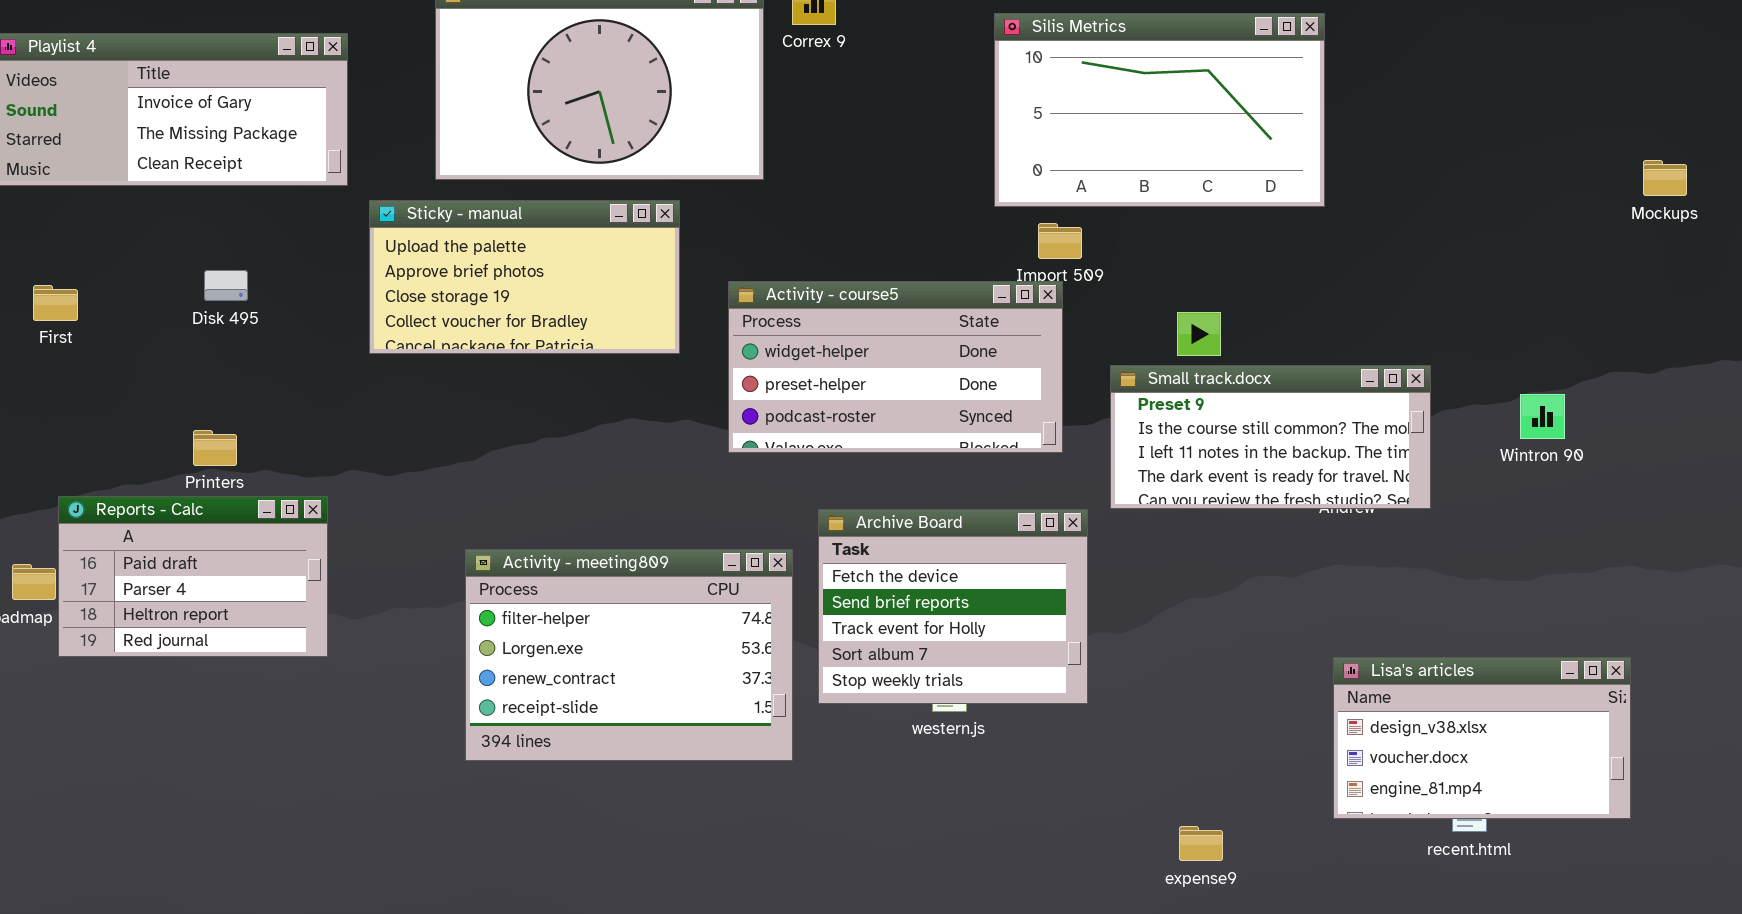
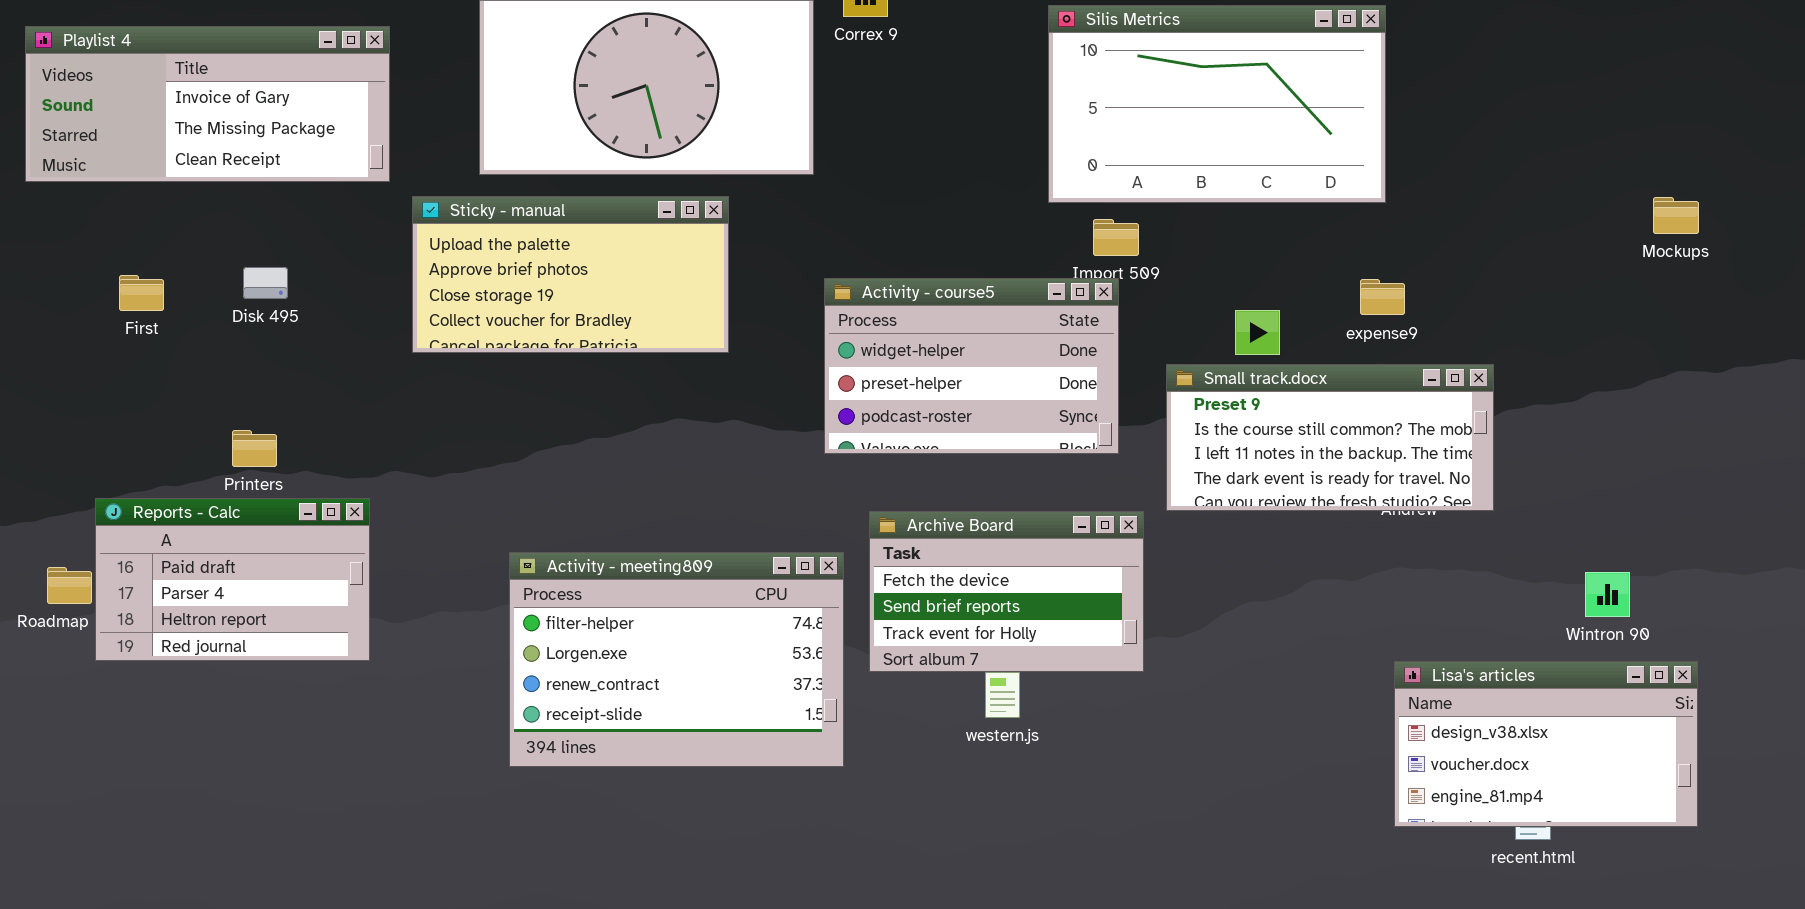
Mockups: [1643,160,1687,196] -> [1653,197,1699,234], moved
Activity - course5: [728,281,1063,453] -> [824,278,1119,454], resized
First: [33,285,78,321] -> [119,275,164,311], moved
Wintron 90: [1520,394,1565,439] -> [1585,572,1630,617], moved
Archive Board: [818,509,1088,704] -> [869,511,1144,672], resized
expense9: [1179,826,1223,861] -> [1360,279,1405,315], moved

